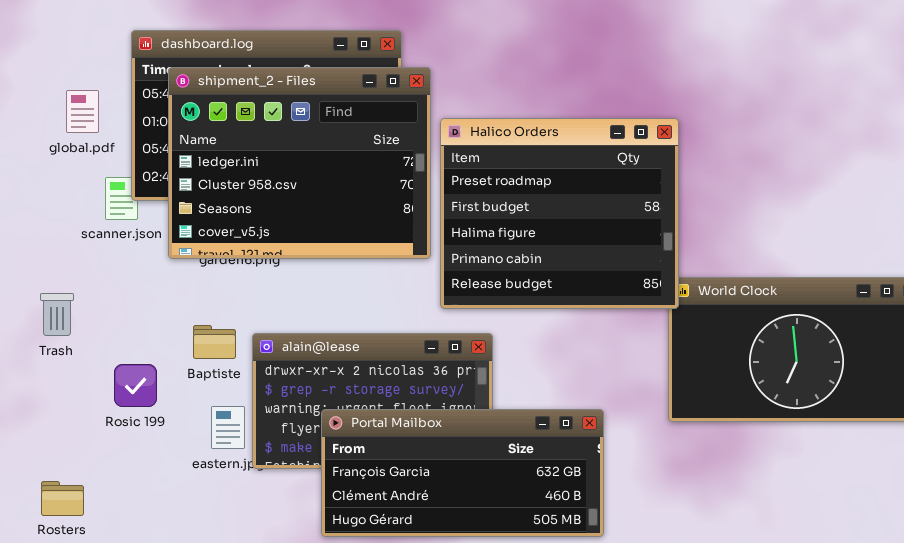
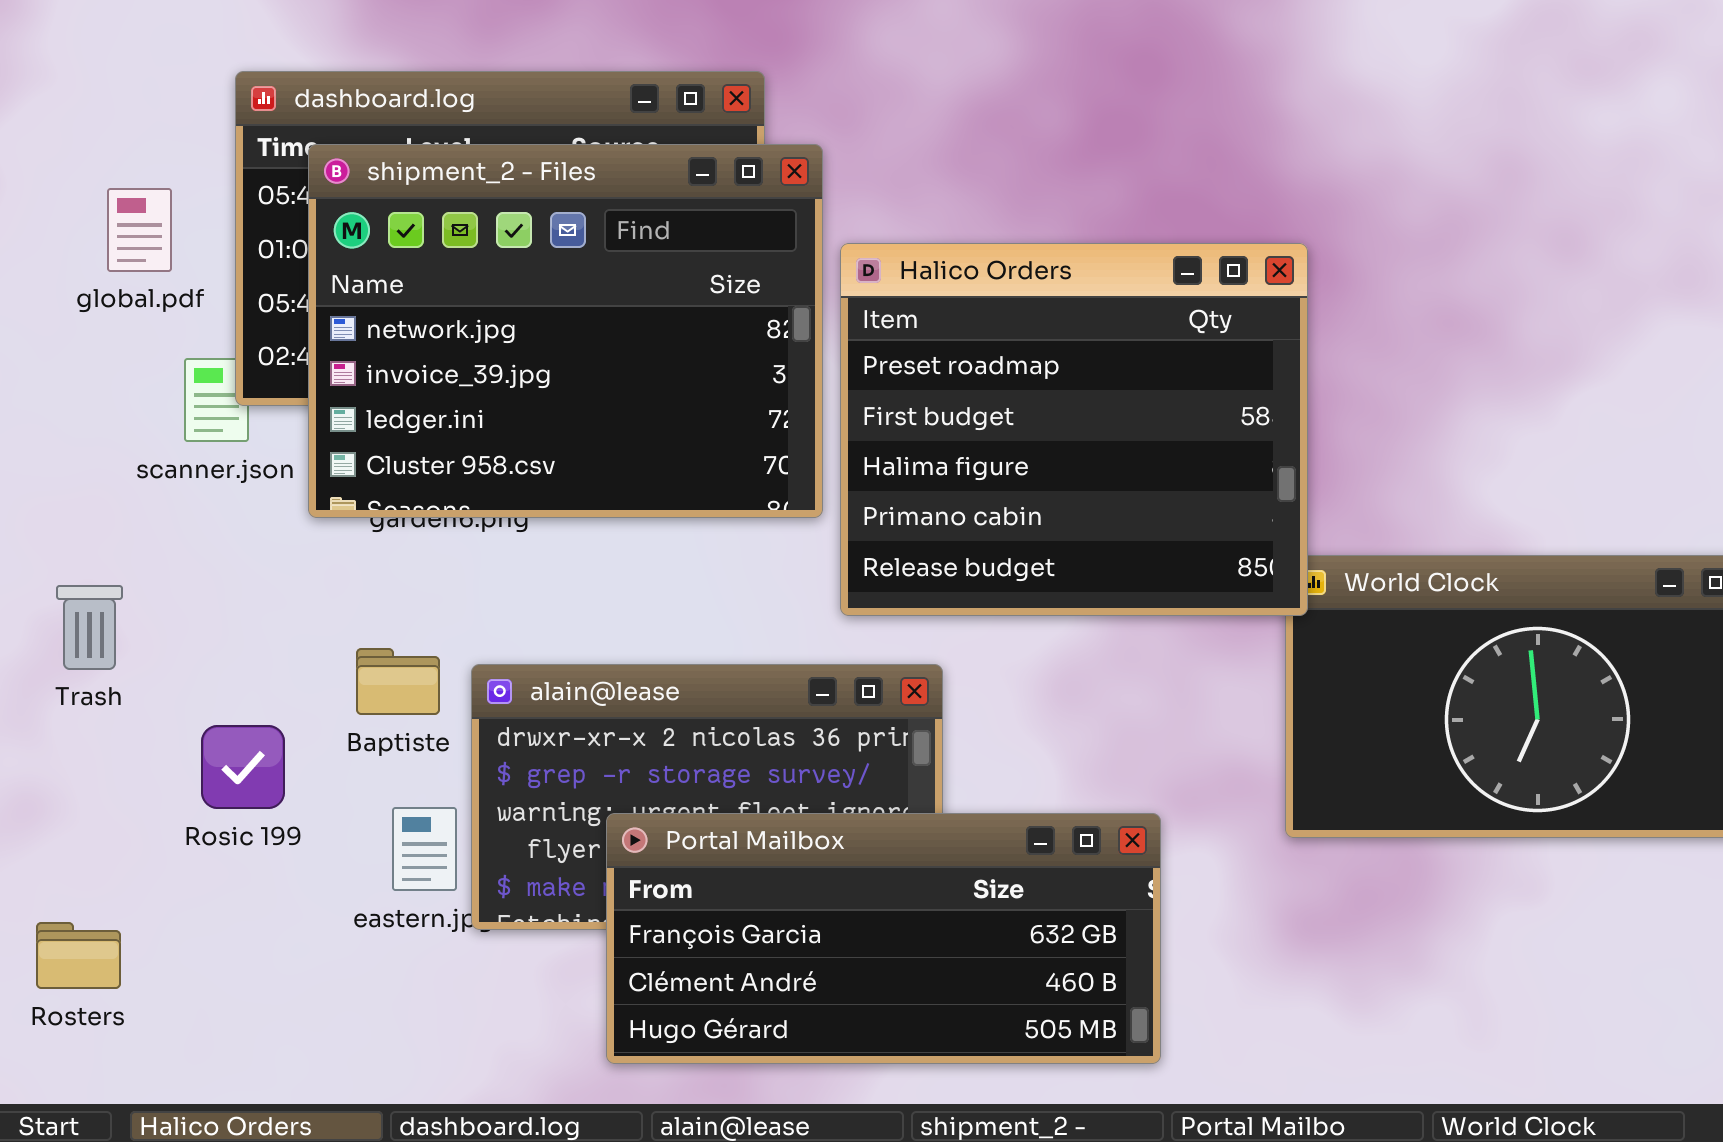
shipment_2 - Files: [168,67,431,259] -> [308,144,823,518], scrolled up 2 rows
Rosters: [41,481,84,516] -> [36,922,121,989], moved

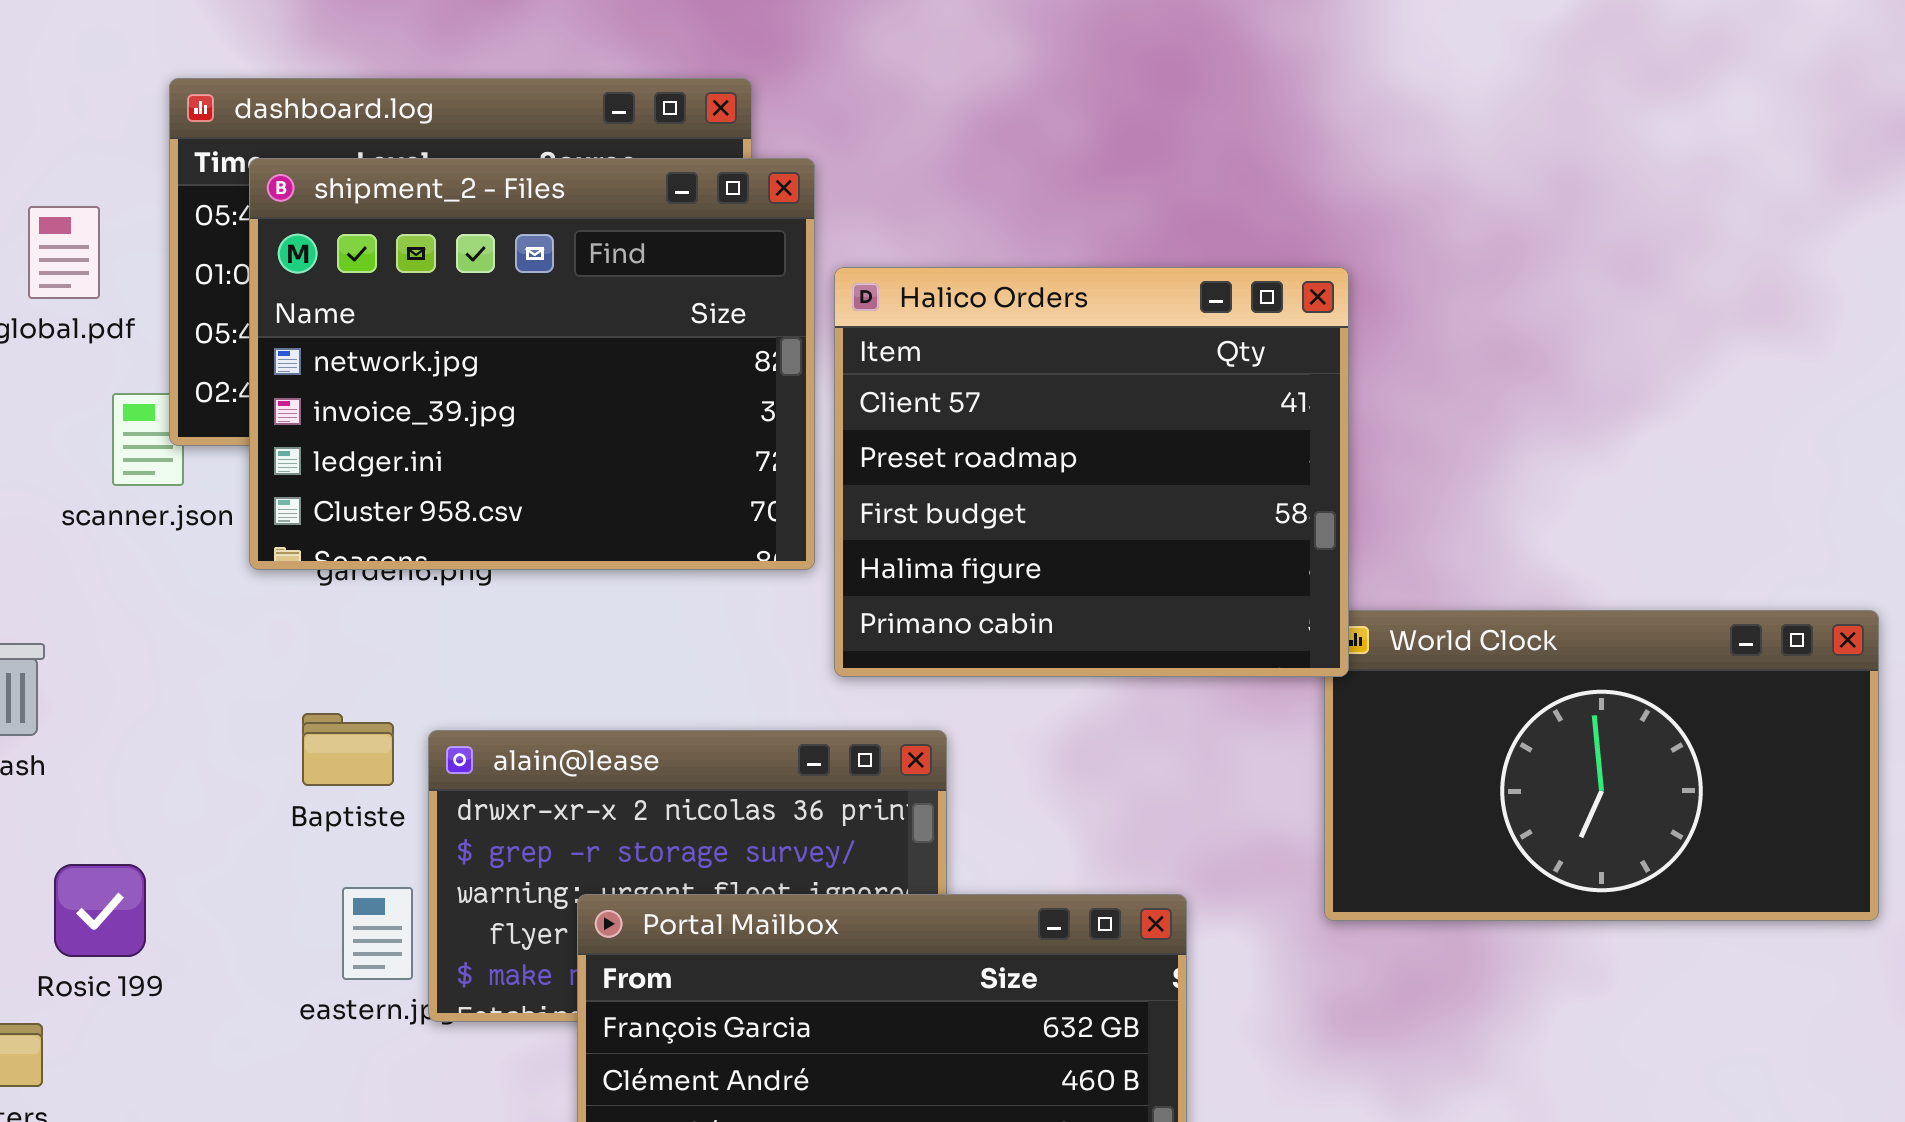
Halico Orders: [840,243,1308,616] -> [834,267,1349,677], scrolled up 1 row
Rosic 199: [201,725,285,809] -> [54,864,146,957], moved

